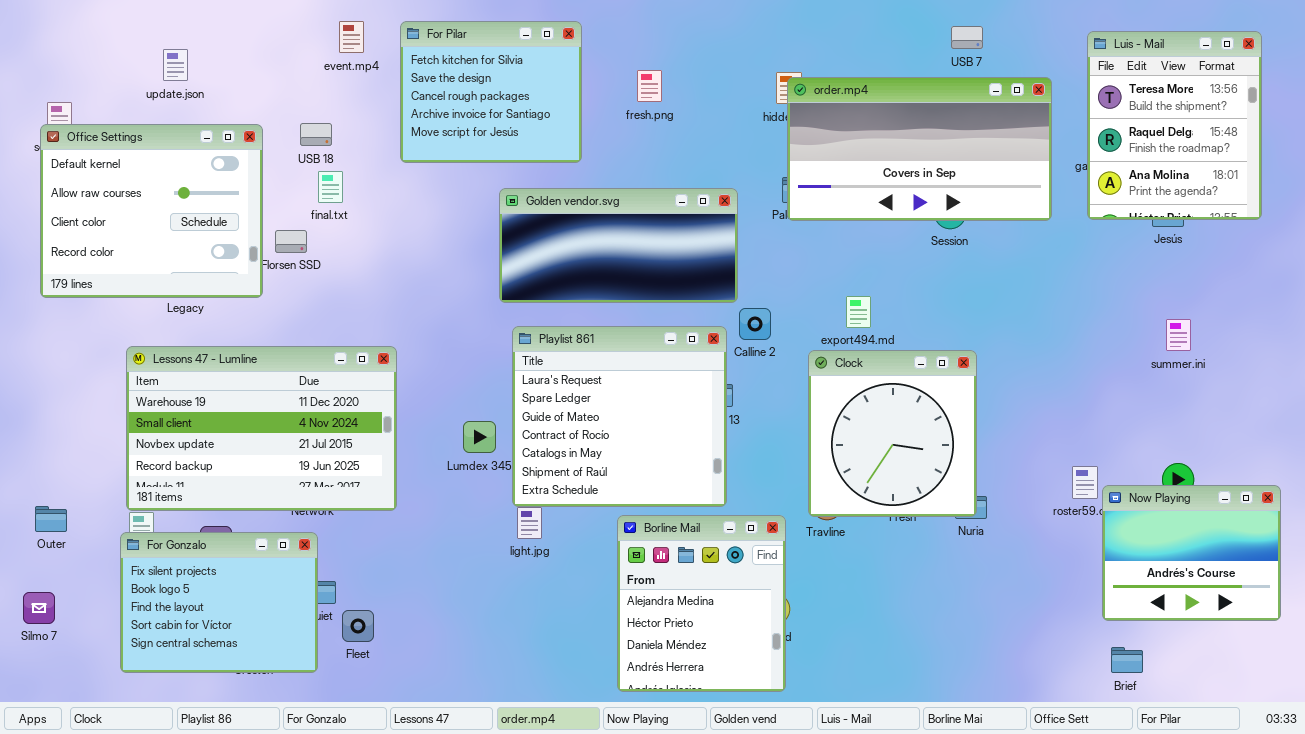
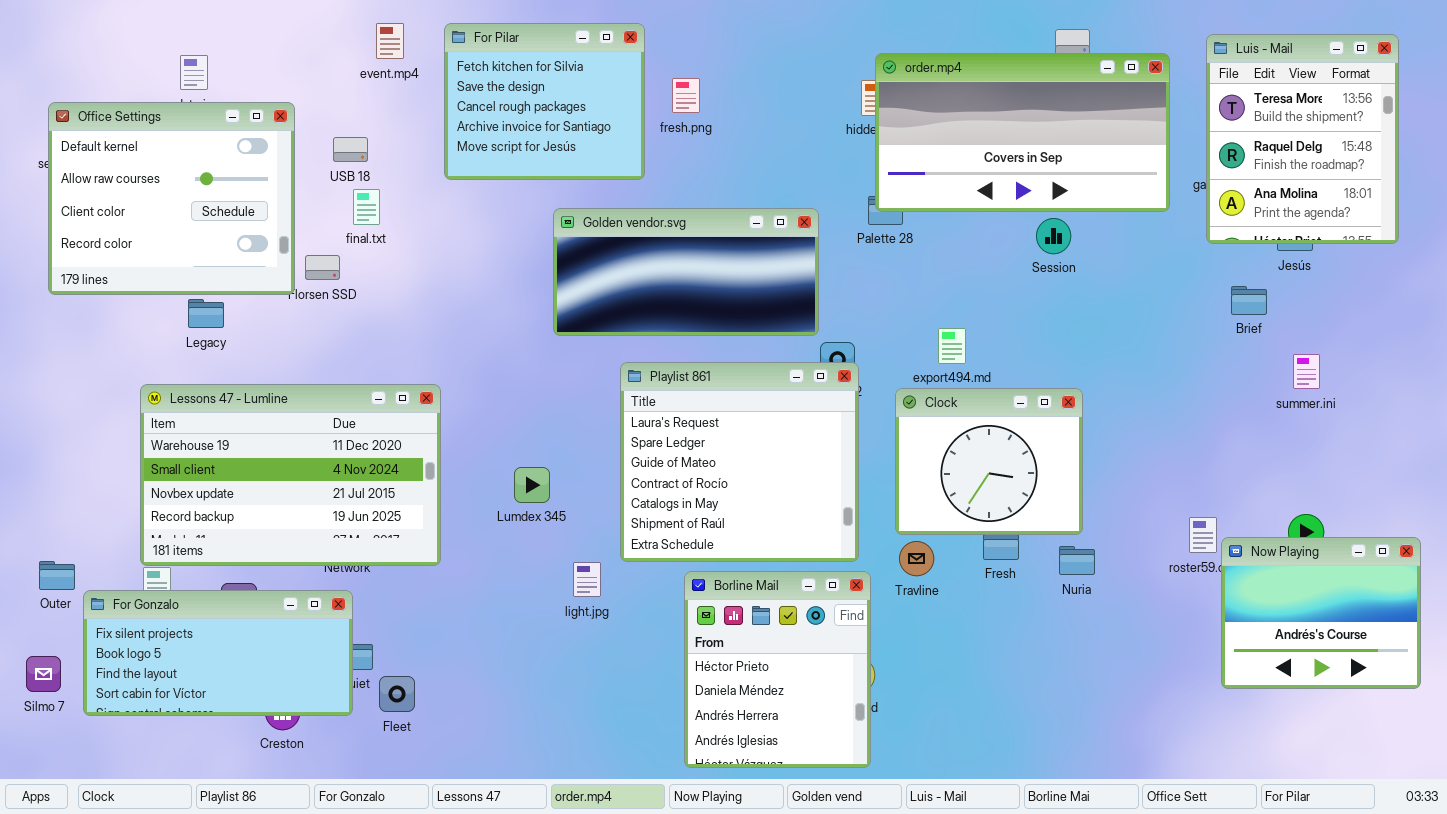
fresh.png: [637,70,662,102] -> [672,78,700,113], moved
order.mp4: [787,77,1052,221] -> [875,53,1170,212], moved
Office Settings: [40,124,263,298] -> [48,102,295,295], moved
Playlist 861: [512,326,727,507] -> [620,362,859,562], moved
Clock: [808,350,977,517] -> [895,388,1083,535], resized
Borline Mail: [617,515,786,692] -> [684,571,871,768], scrolled down 1 row
For Gonzalo: [120,532,318,673] -> [83,590,353,716], resized
Brief: [1111,647,1143,673] -> [1231,286,1267,315], moved

